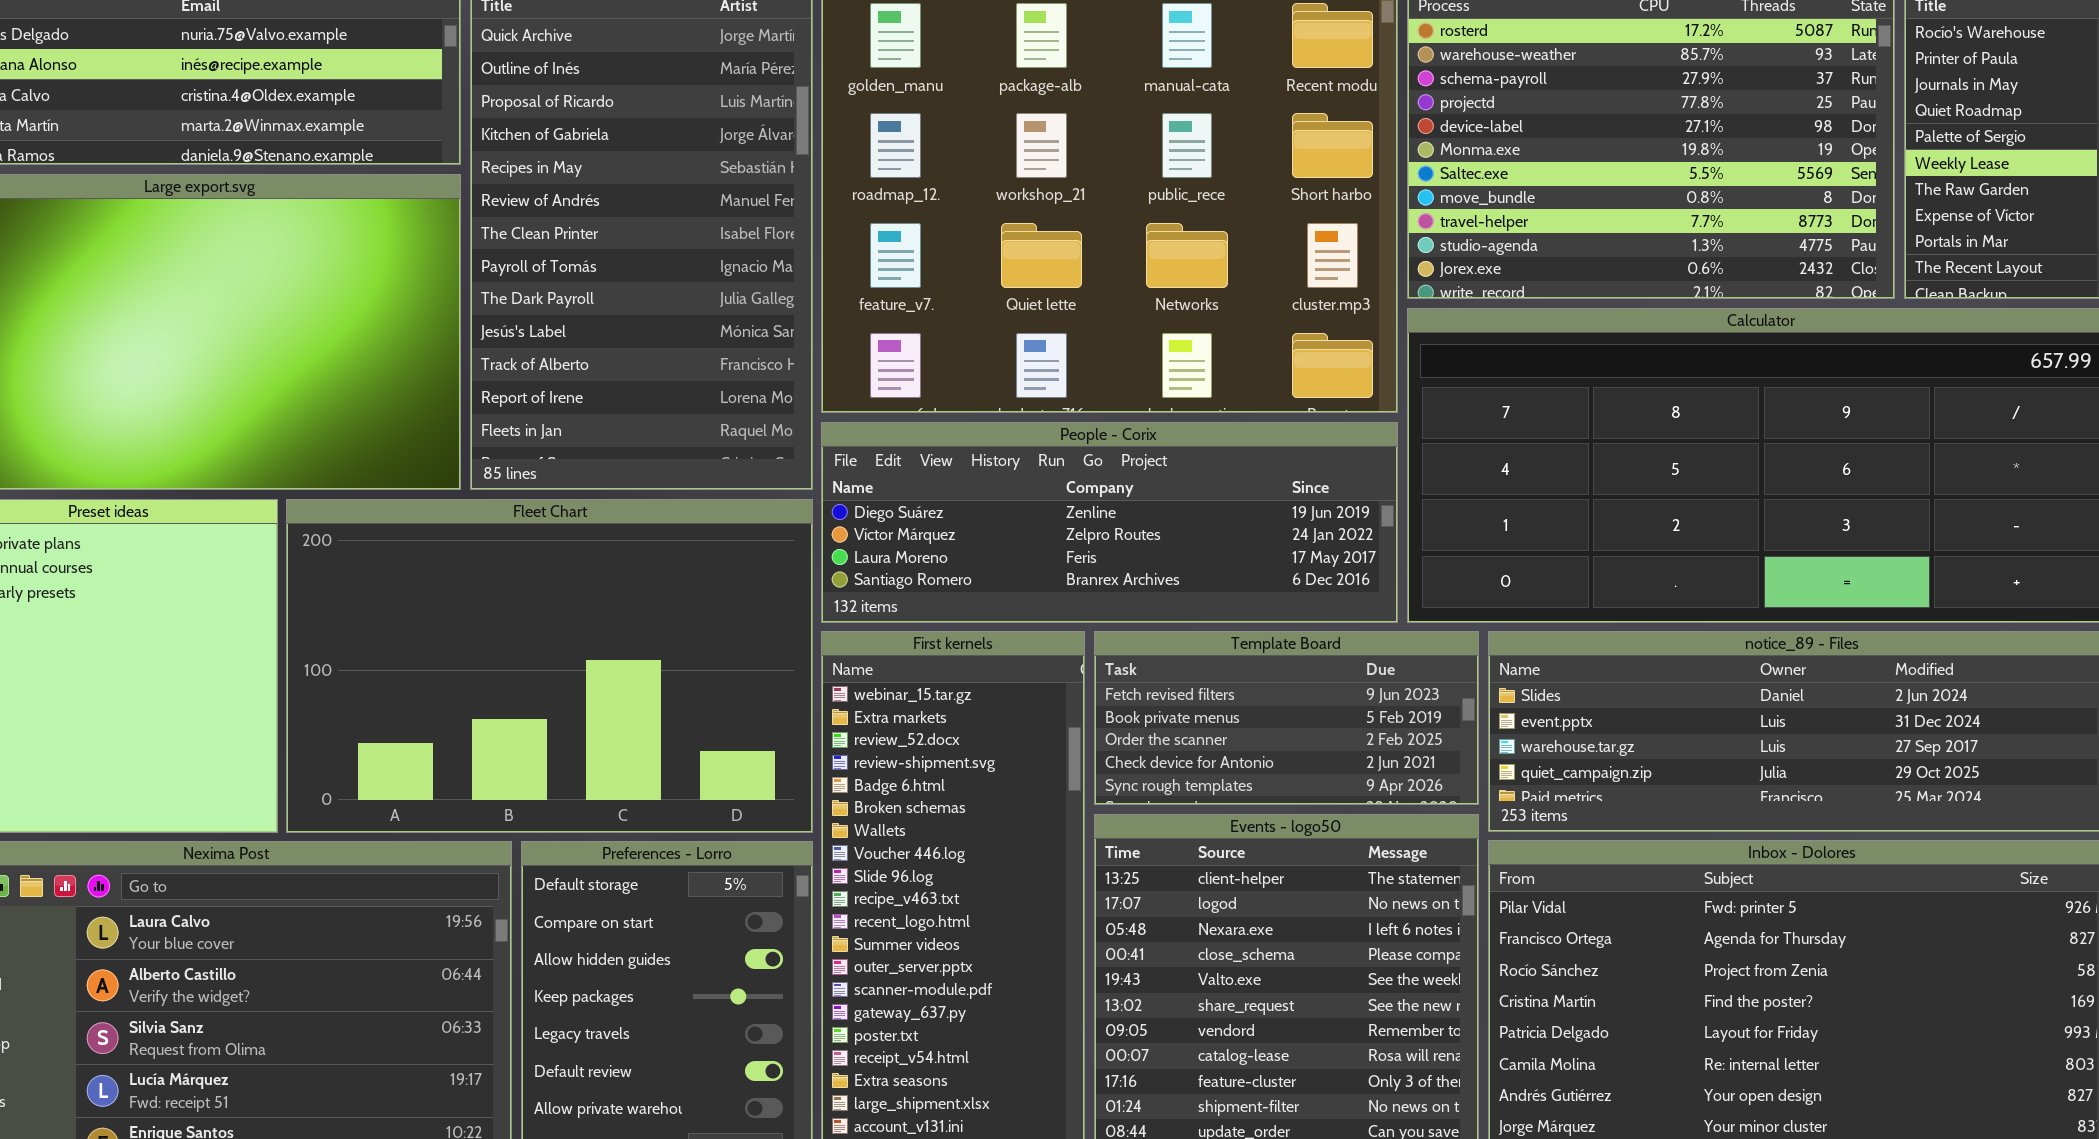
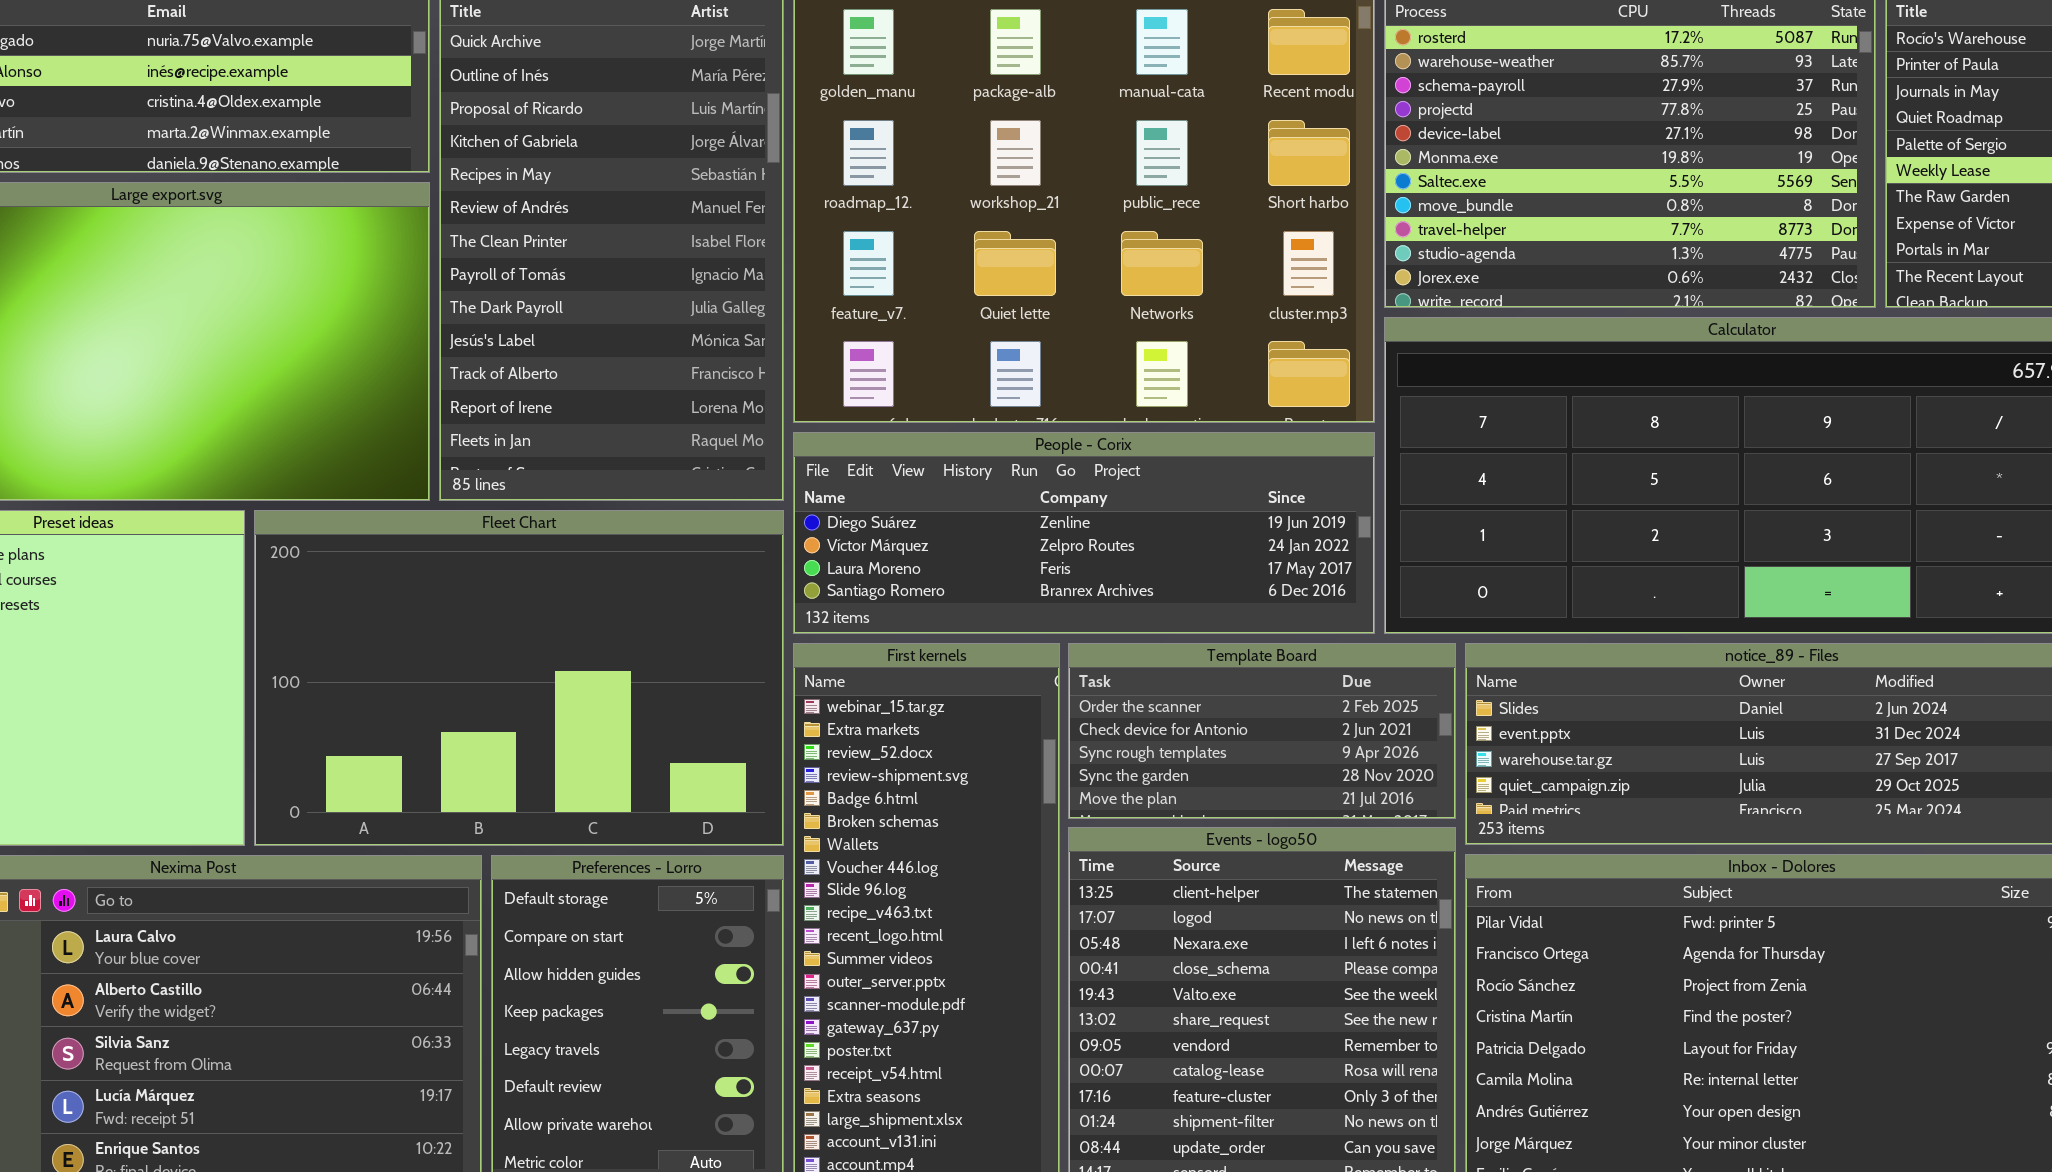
Template Board: [1094,631,1479,805] -> [1068,643,1456,819], scrolled down 2 rows

